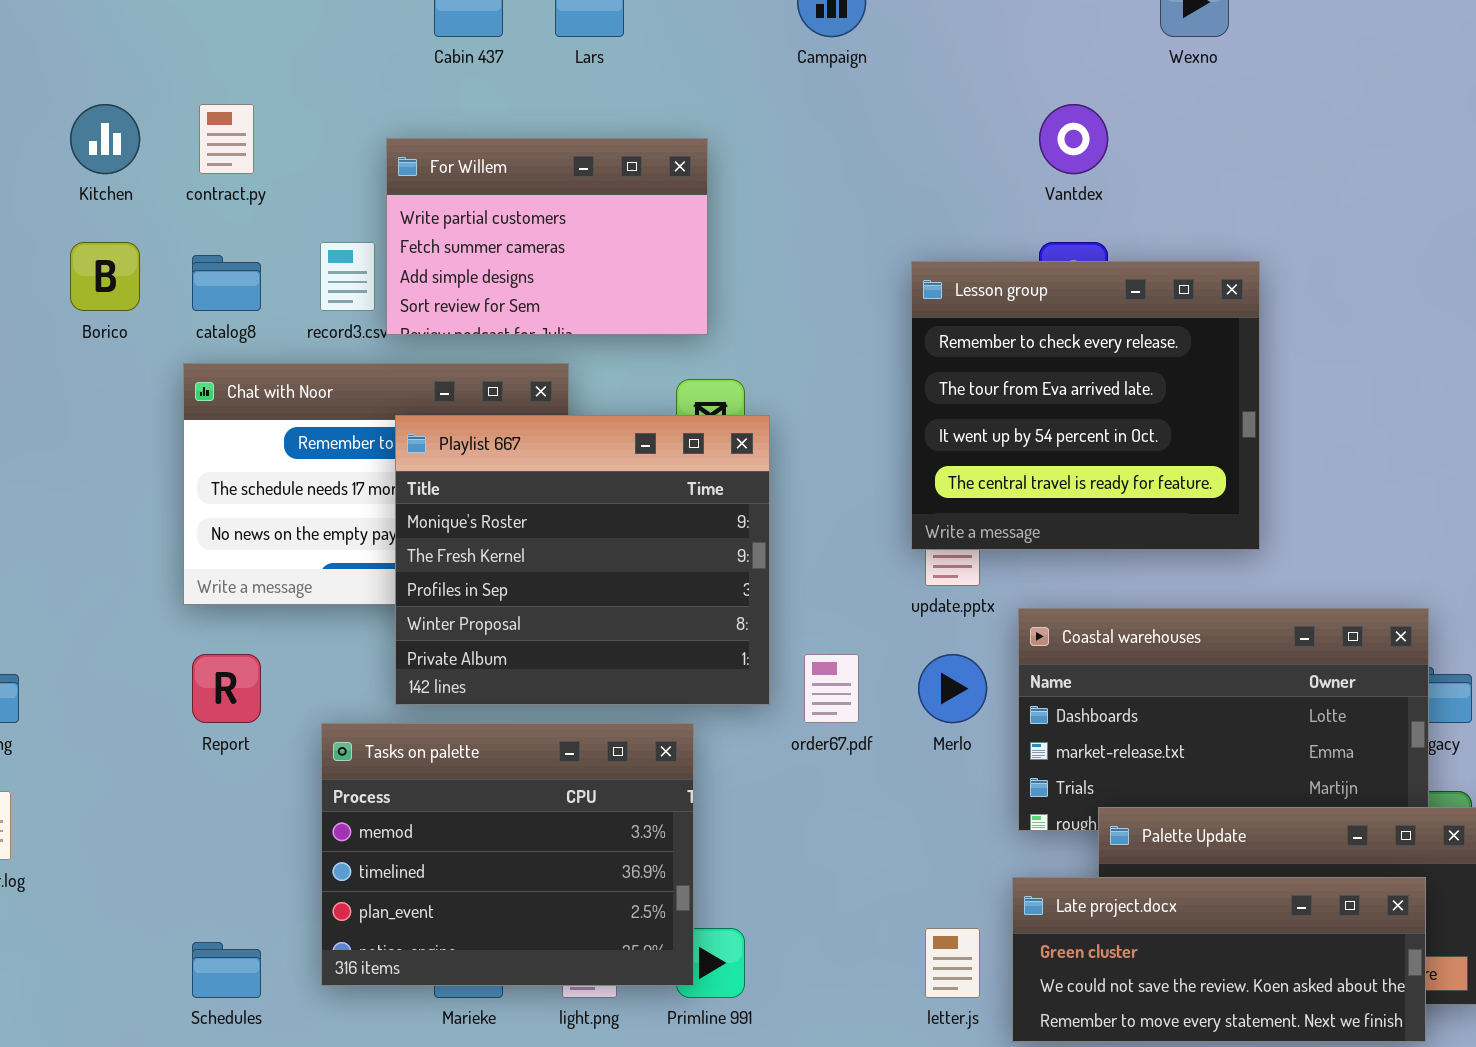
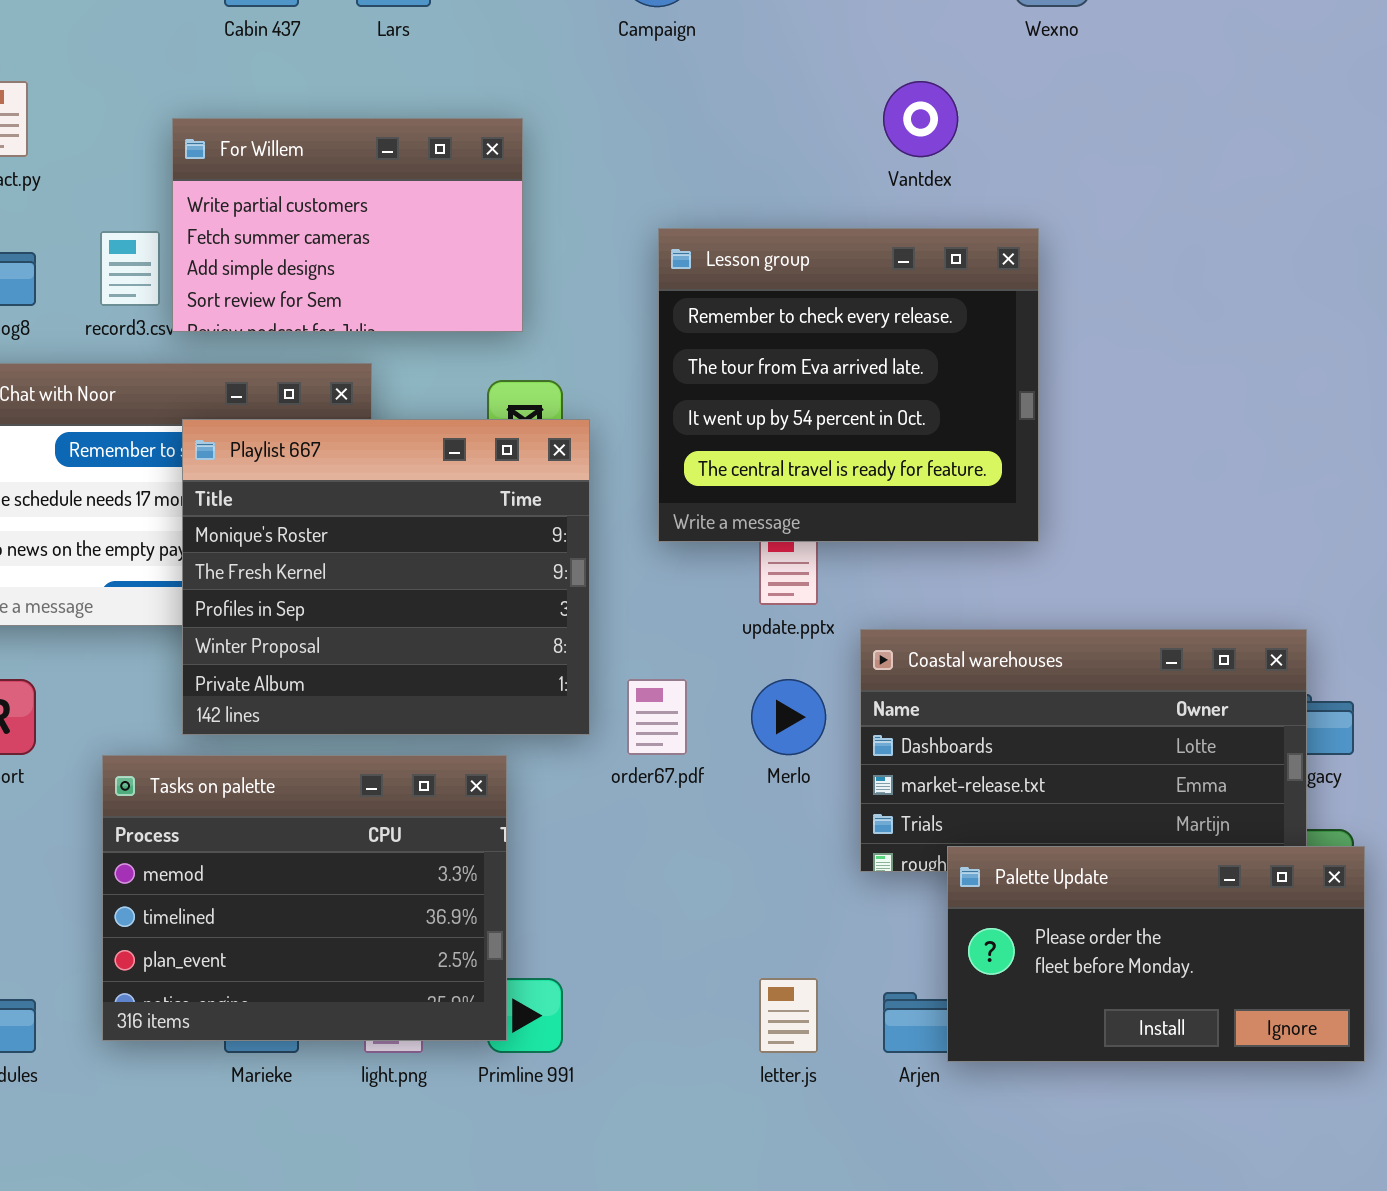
Lesson group: [911,261,1260,550] -> [658,228,1039,542], moved
Late project.docx: [1012,877,1426,1042] -> none, closed

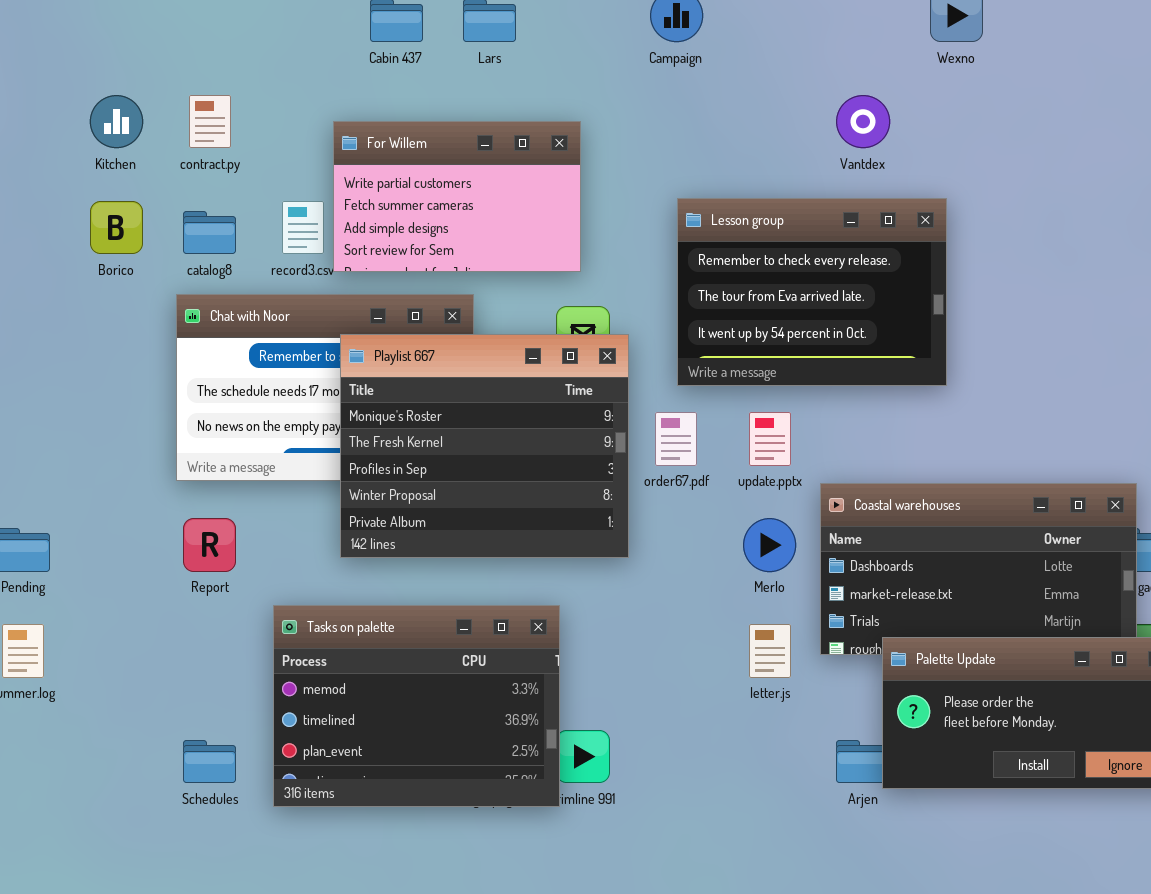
Lesson group: [658,228,1039,542] -> [677,198,947,386], resized
order67.pdf: [627,679,687,755] -> [655,412,697,466], moved
Tasks on palette: [102,755,507,1041] -> [273,605,560,807], moved
letter.js: [759,978,818,1053] -> [749,624,791,678], moved

